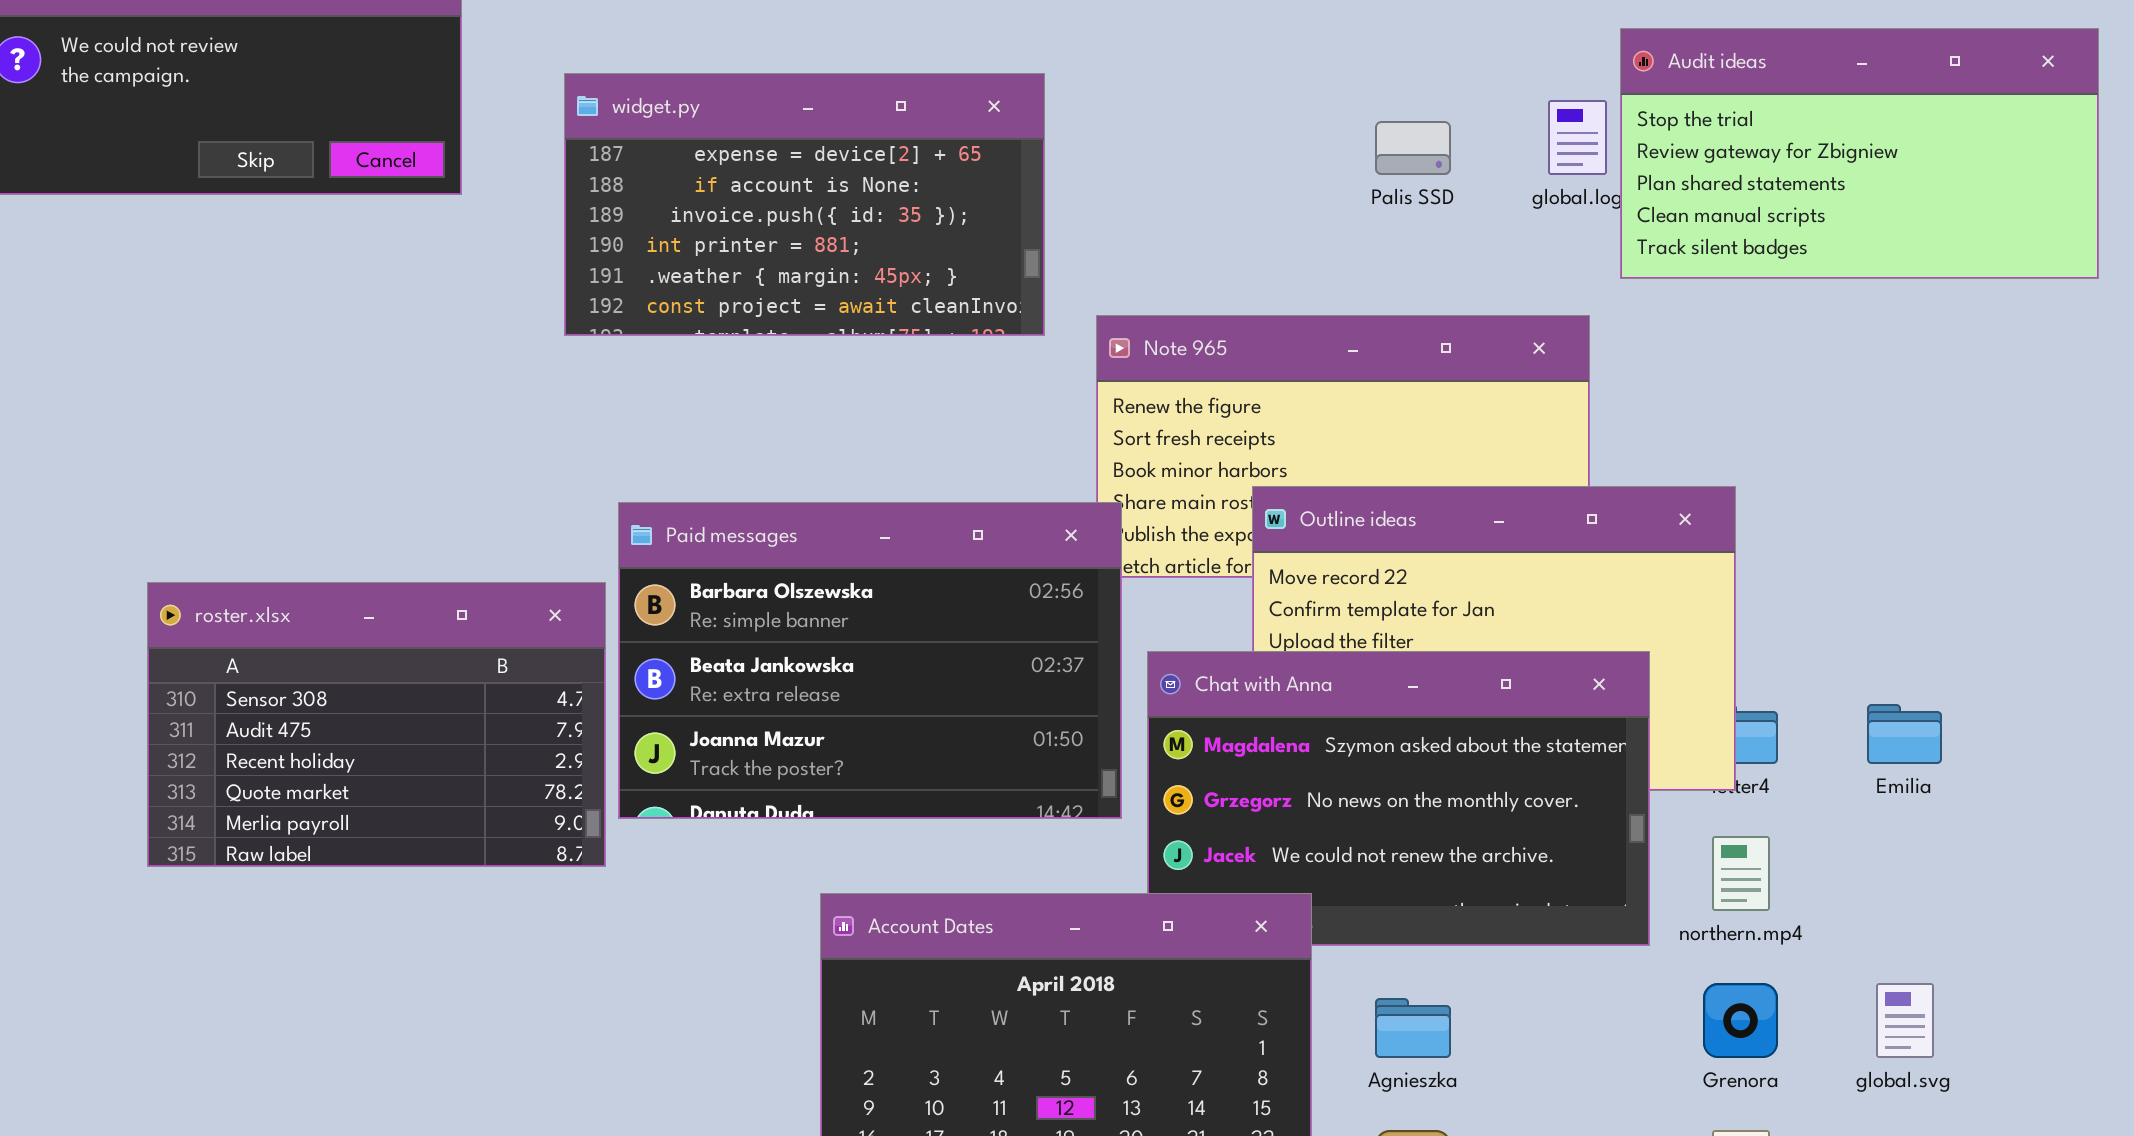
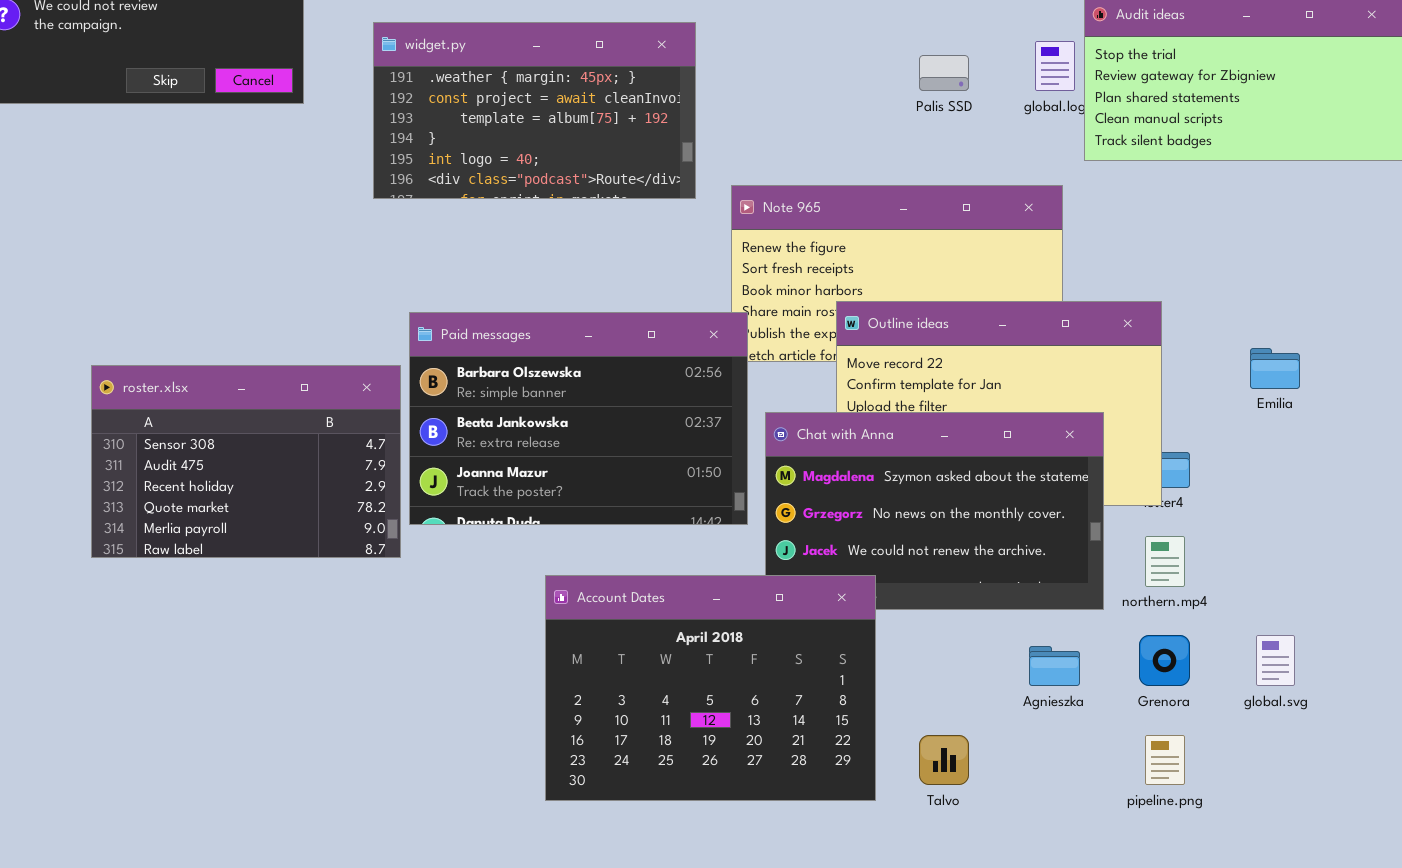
widget.py: [564,73,1045,336] -> [373,22,696,199], scrolled down 4 rows
Emilia: [1867,704,1942,764] -> [1250,348,1300,389], moved
Agnieszka: [1375,998,1451,1058] -> [1029,646,1080,686], moved

